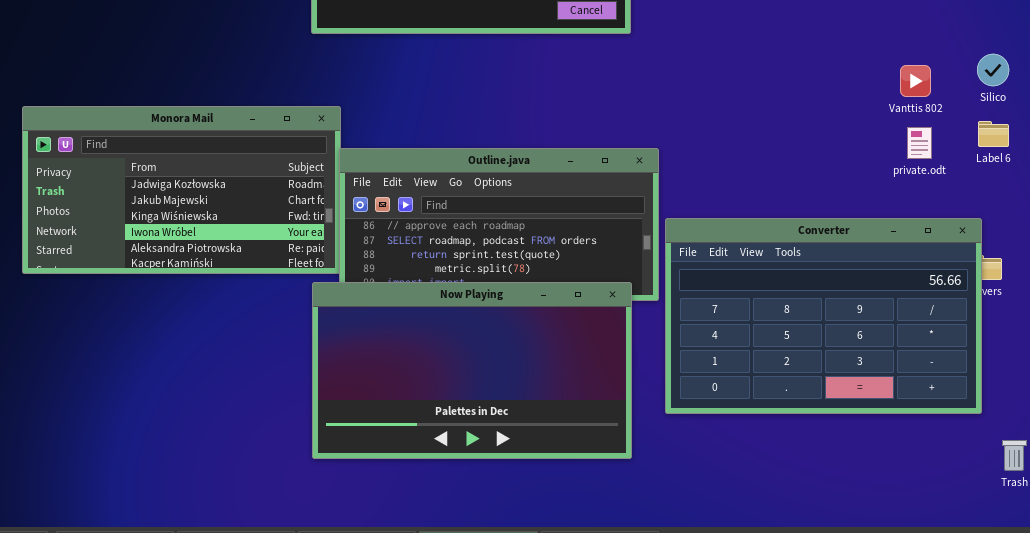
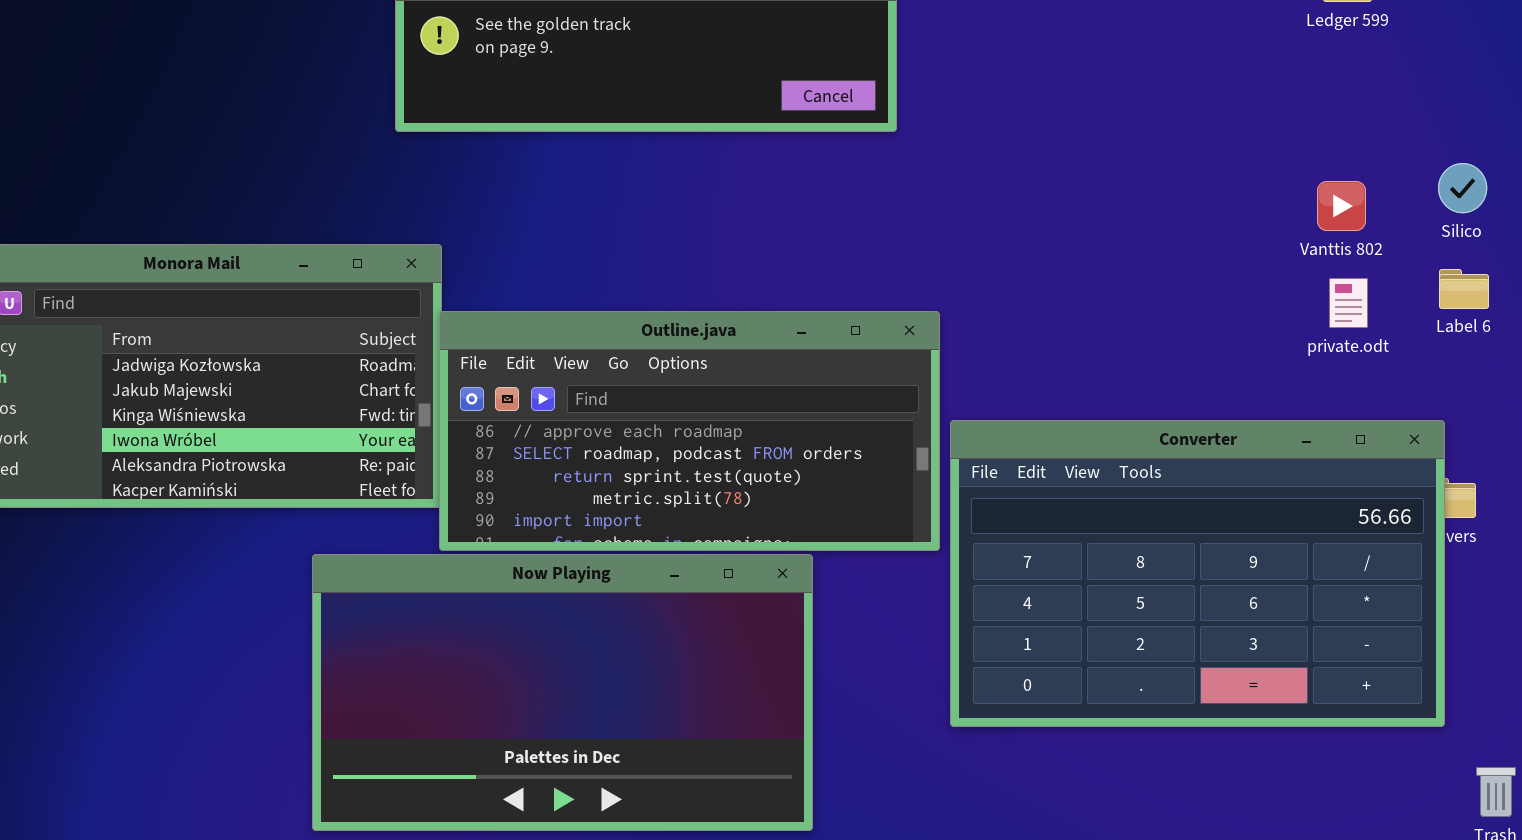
Now Playing: [312,282,632,459] -> [312,554,813,831], moved

